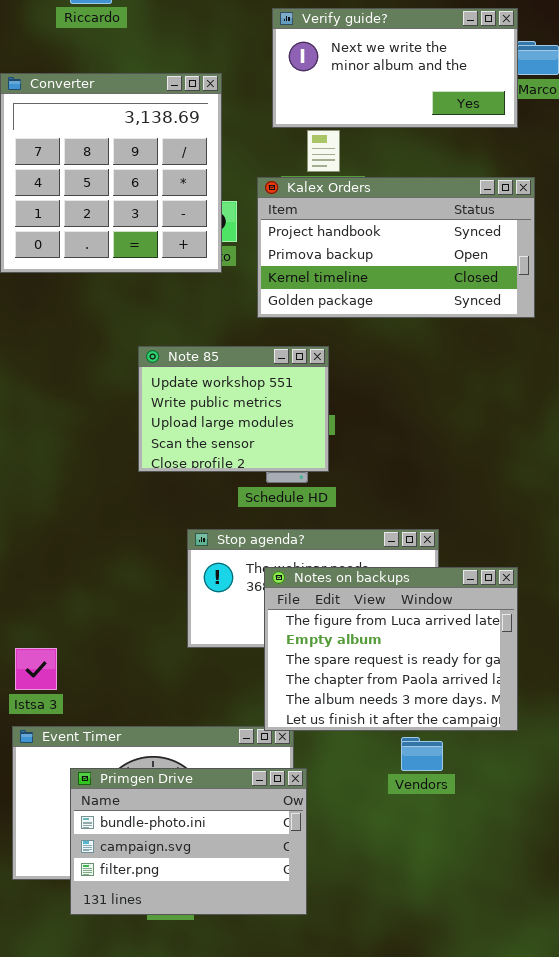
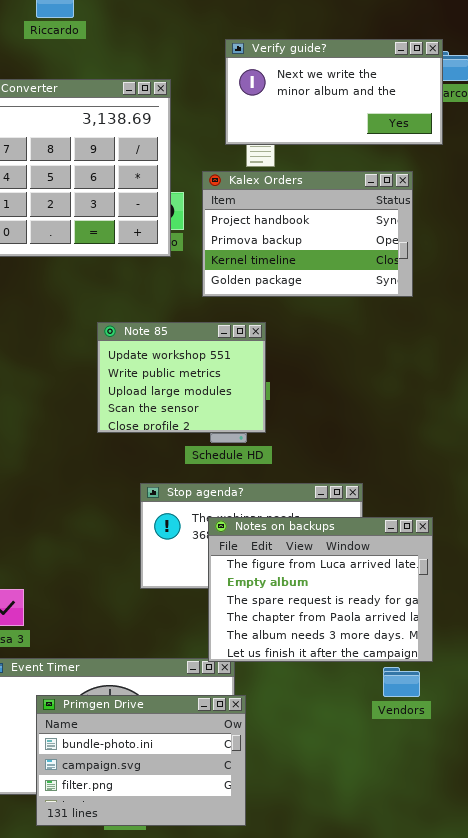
Verify guide?: [272,8,518,128] -> [225,39,443,145], moved
Kalex Orders: [257,177,535,318] -> [202,171,413,297], resized
Vendors: [401,737,443,771] -> [383,667,420,697], moved

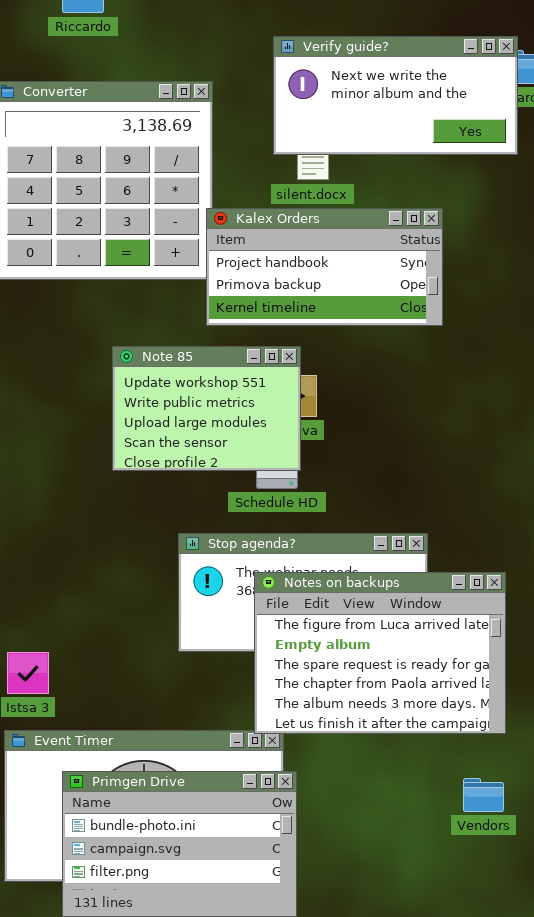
Kalex Orders: [202,171,413,297] -> [206,208,443,326], moved, resized
Note 85: [97,322,266,433] -> [112,346,301,471], moved
Vendors: [383,667,420,697] -> [463,778,504,812], moved

